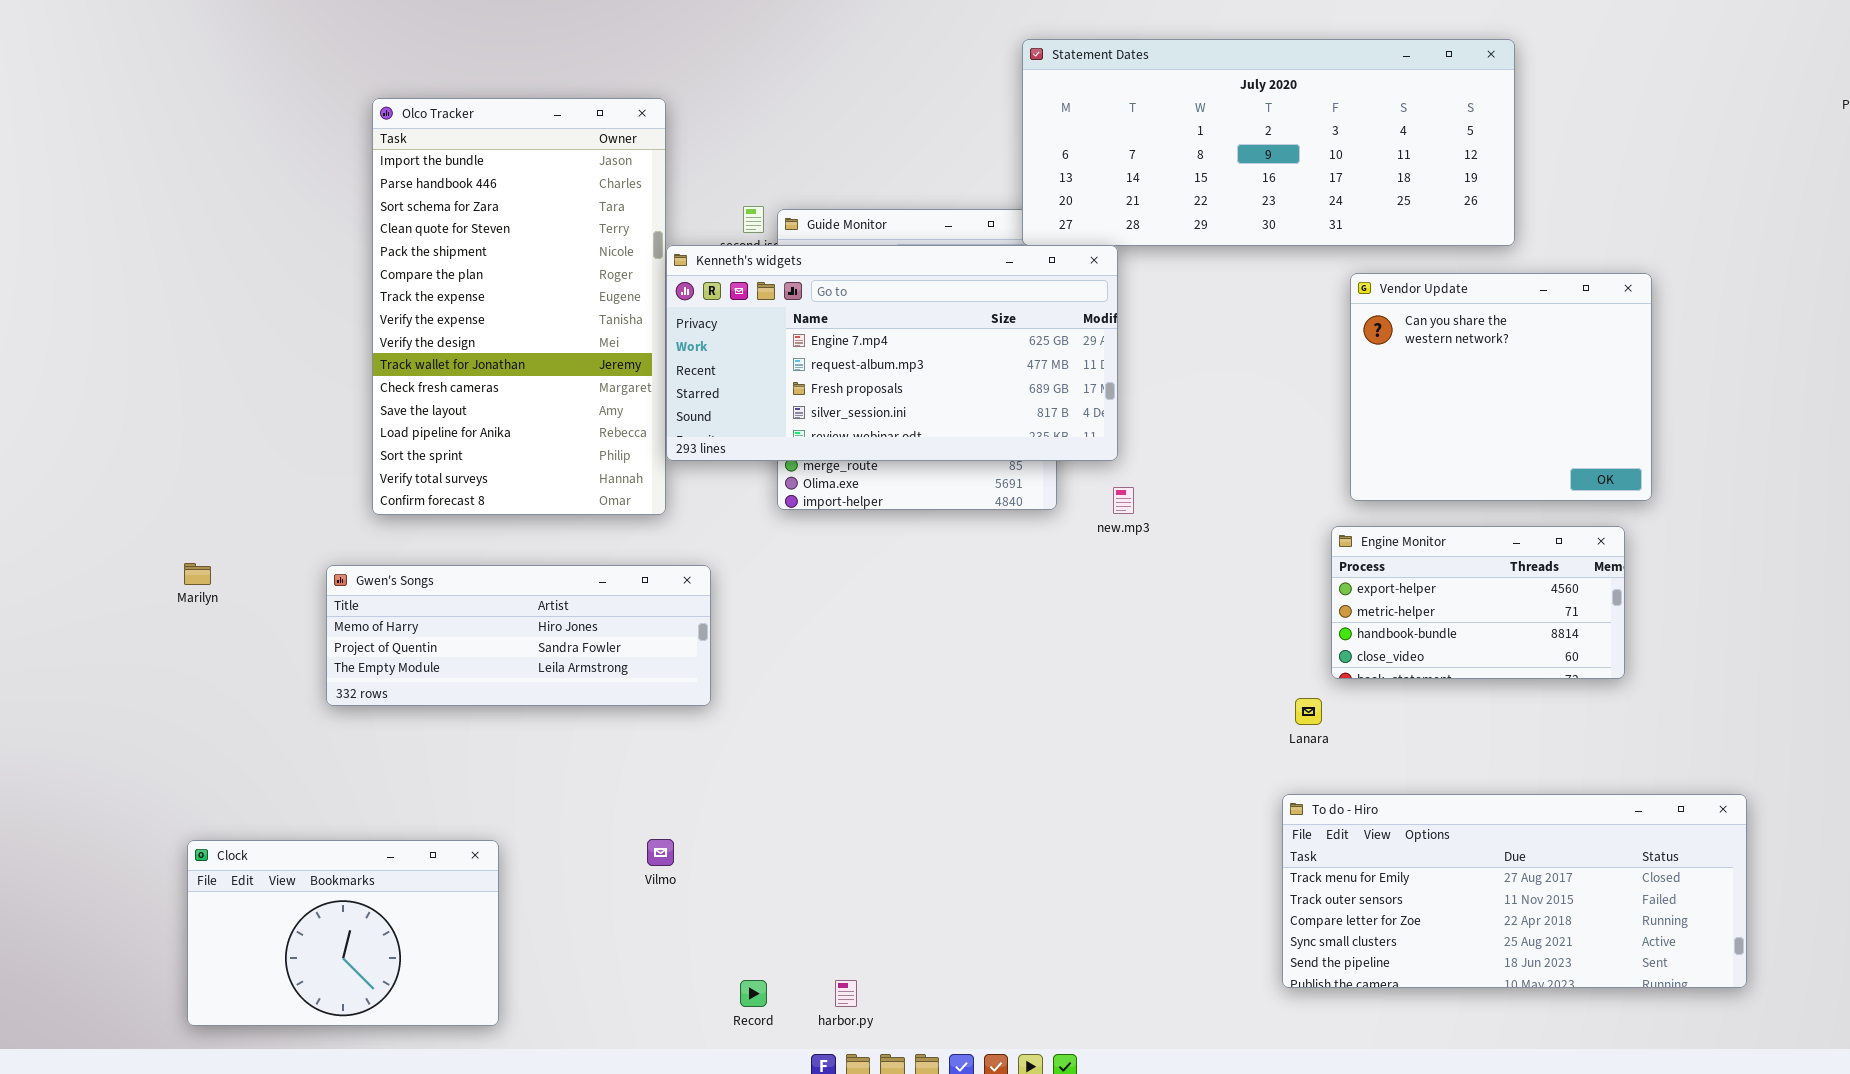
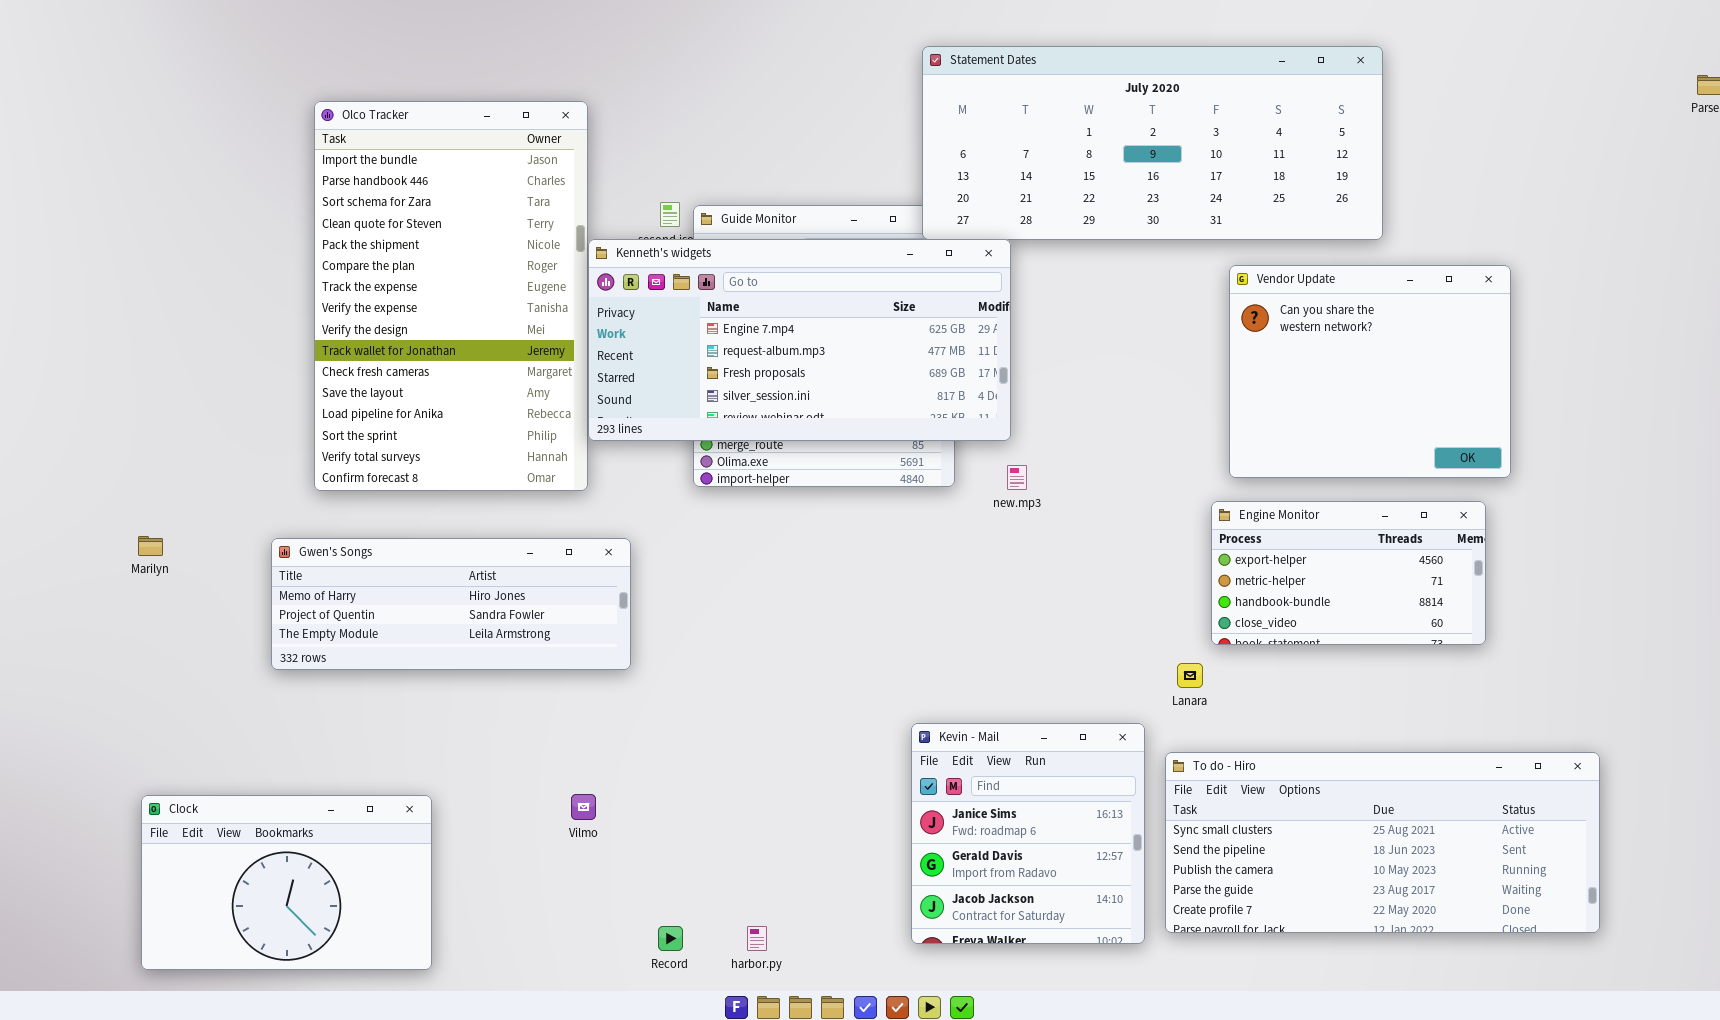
Kevin - Mail: none -> [911,723,1145,944], opened
To do - Hiro: [1282,794,1747,988] -> [1165,752,1600,933], scrolled down 3 rows

